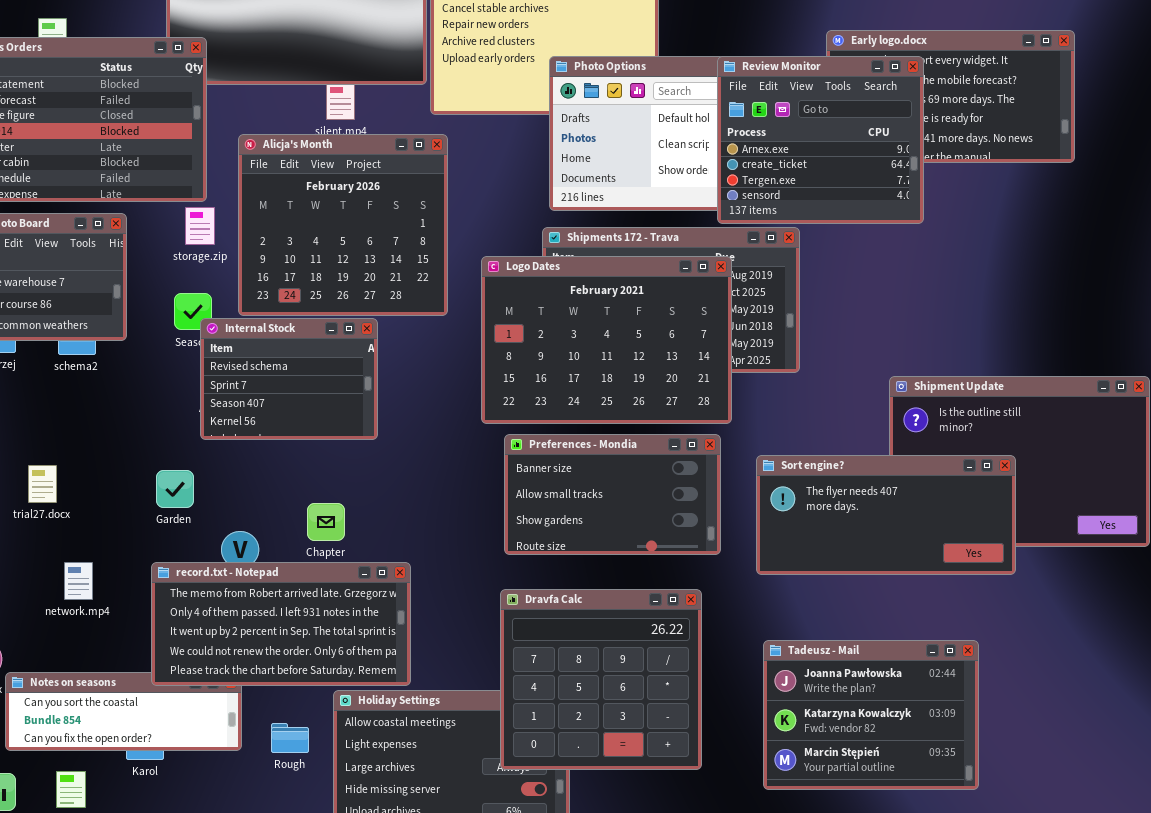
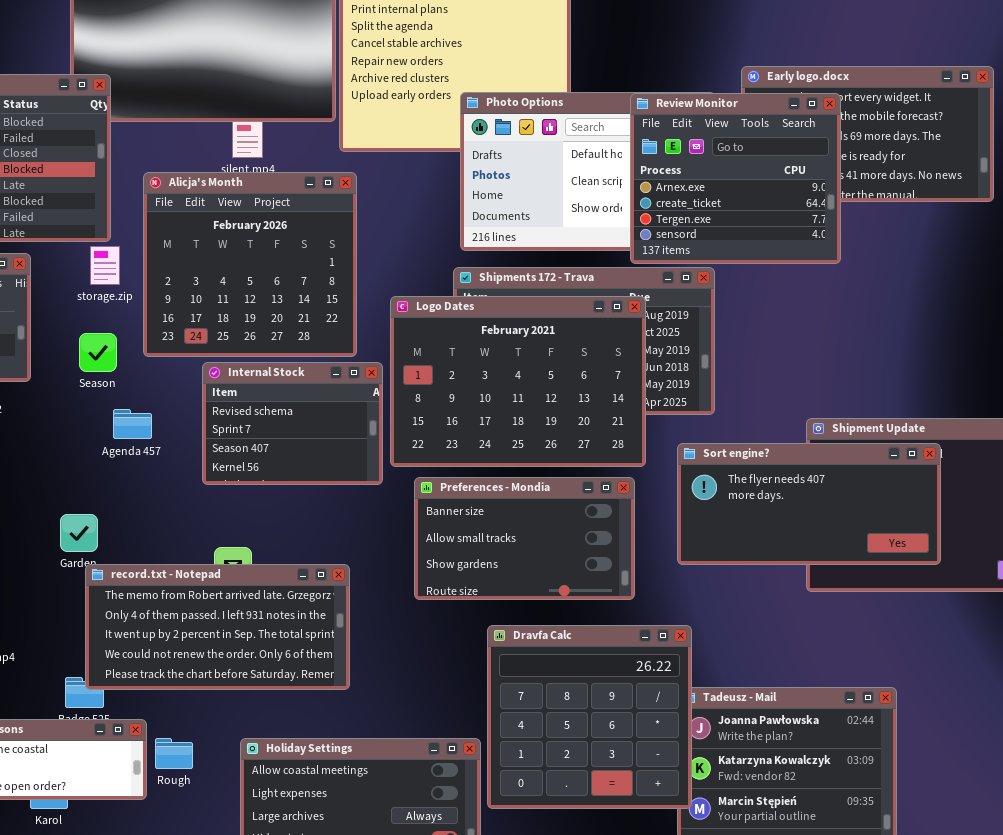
Internal Stock: [200,318,378,440] -> [202,362,383,485], moved
Sort engine?: [756,455,1016,575] -> [677,443,941,565], moved
record.txt - Notepad: [151,562,411,686] -> [85,564,350,690], moved
Dravfa Calc: [500,589,702,770] -> [487,625,692,809], moved
Rough: [271,723,309,753] -> [155,738,193,769], moved

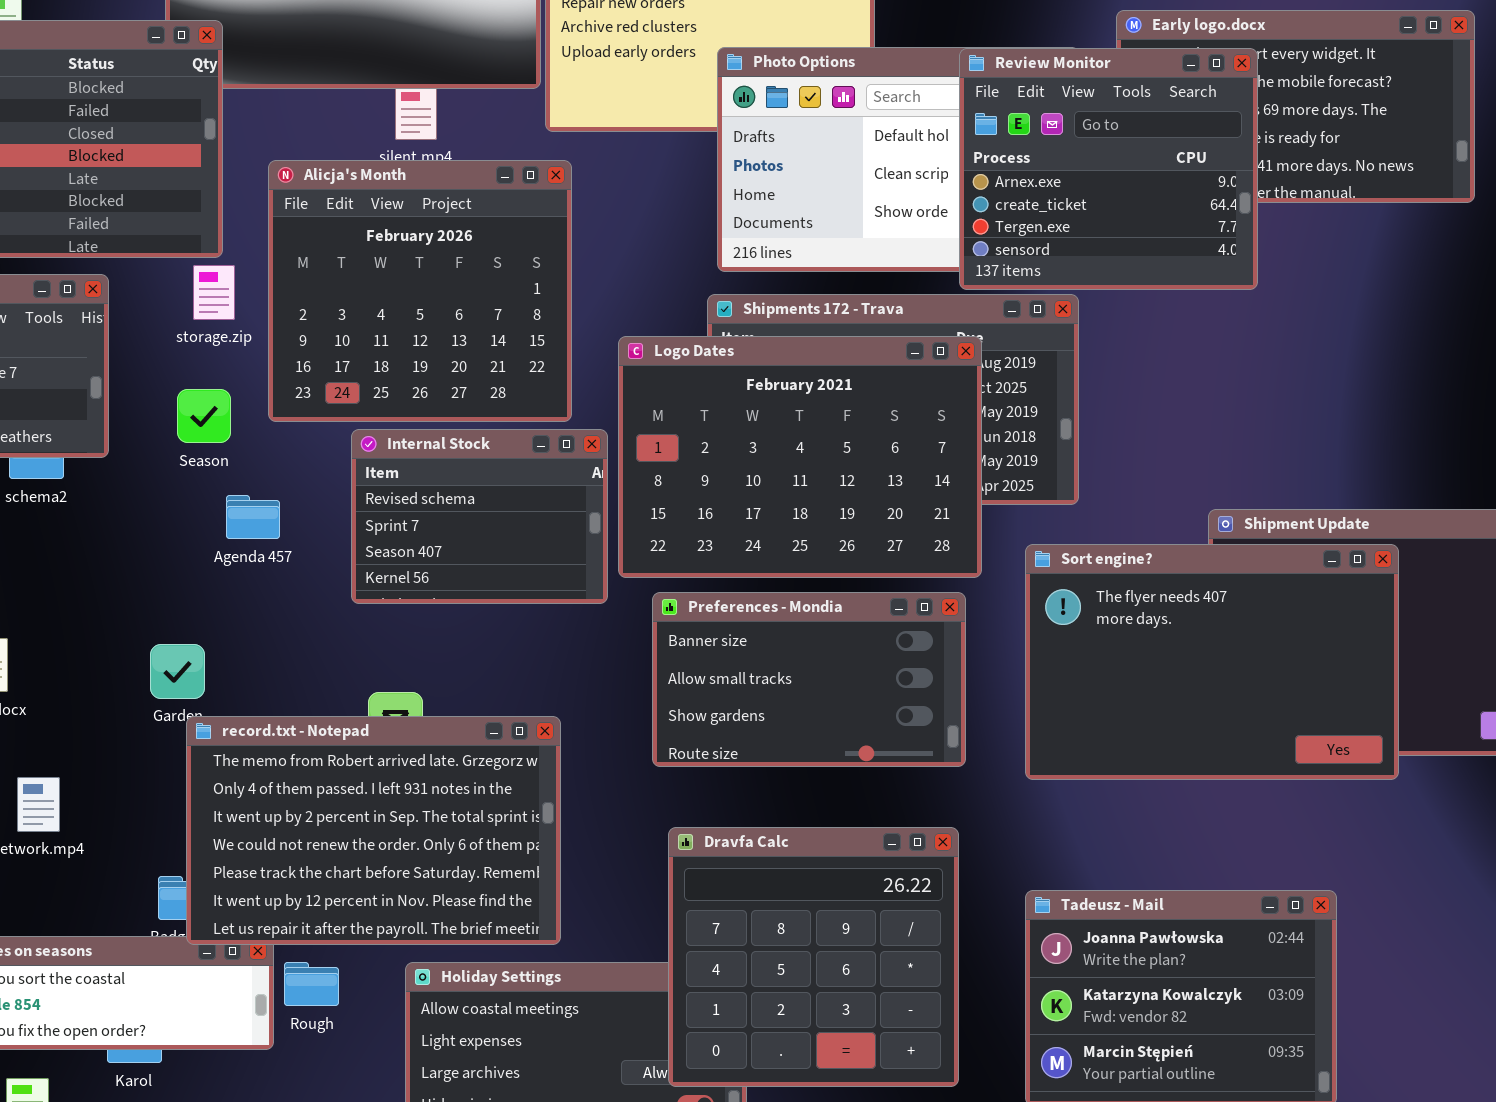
Sort engine?: [677,443,941,565] -> [1025,544,1399,780], resized
record.txt - Notepad: [85,564,350,690] -> [186,716,561,945], resized
Dravfa Calc: [487,625,692,809] -> [668,827,959,1087], moved

